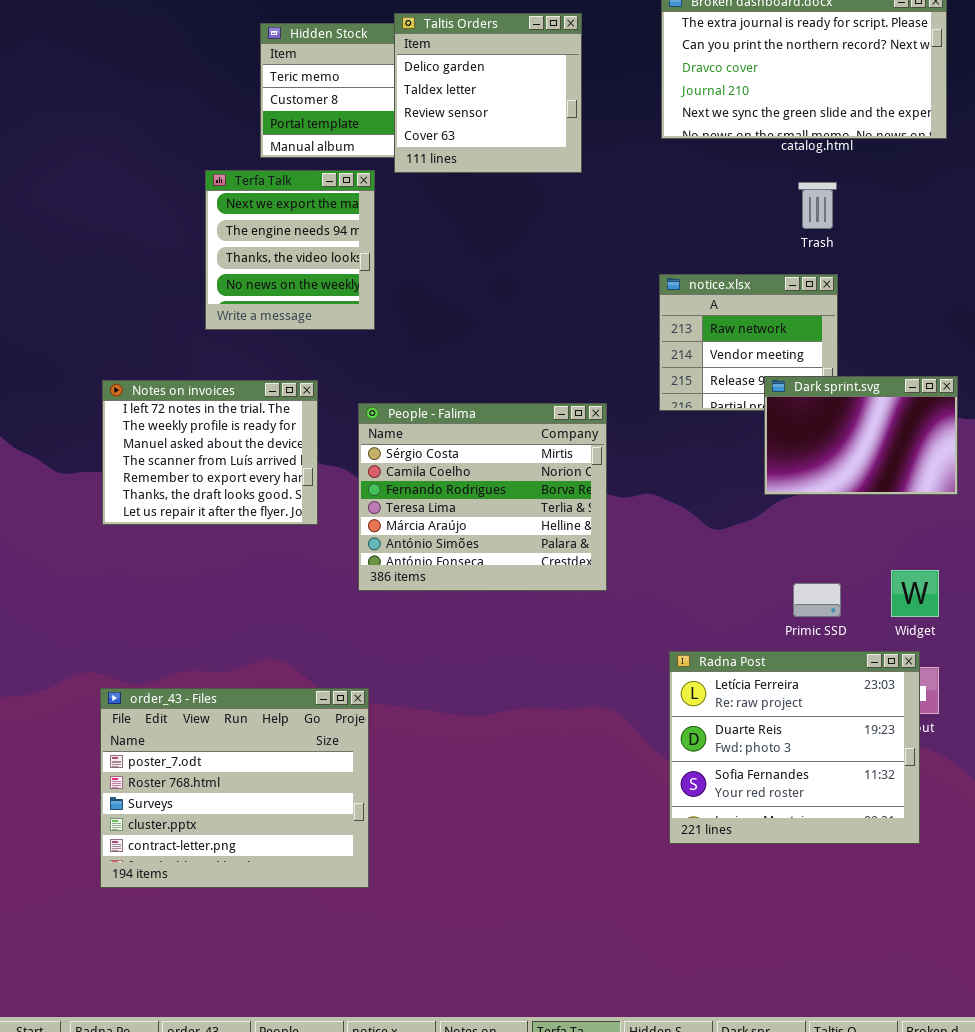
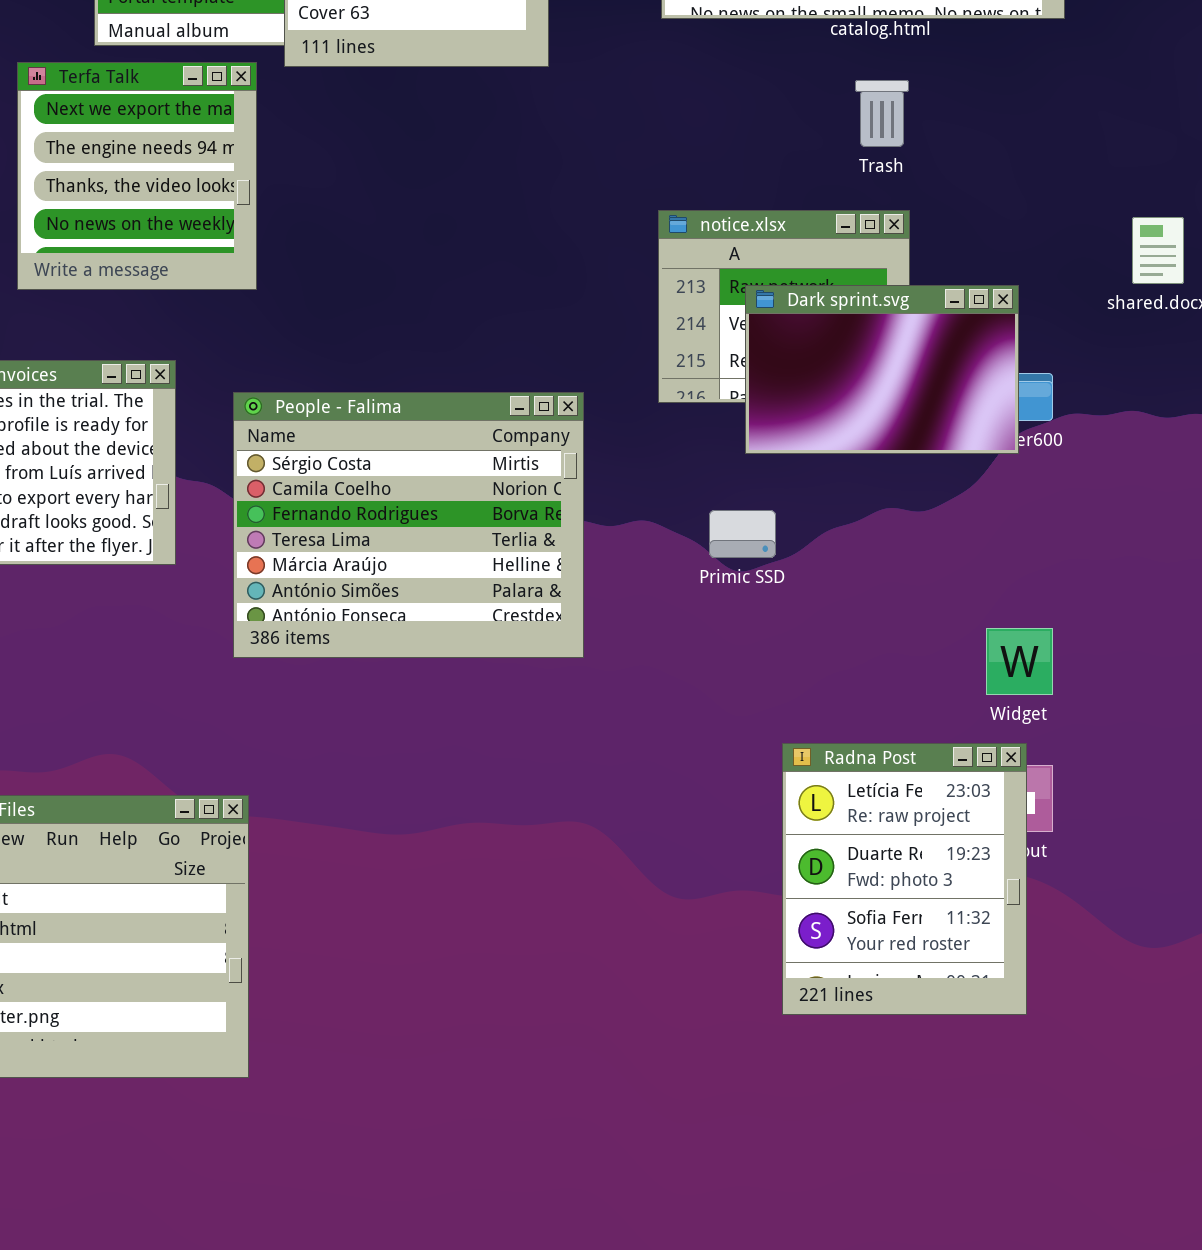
Dark sprint.svg: [764,376,958,495] -> [745,285,1019,454], moved
Primic SSD: [793,583,841,617] -> [709,510,776,558], moved
Radna Post: [669,651,920,844] -> [782,743,1027,1015], resized

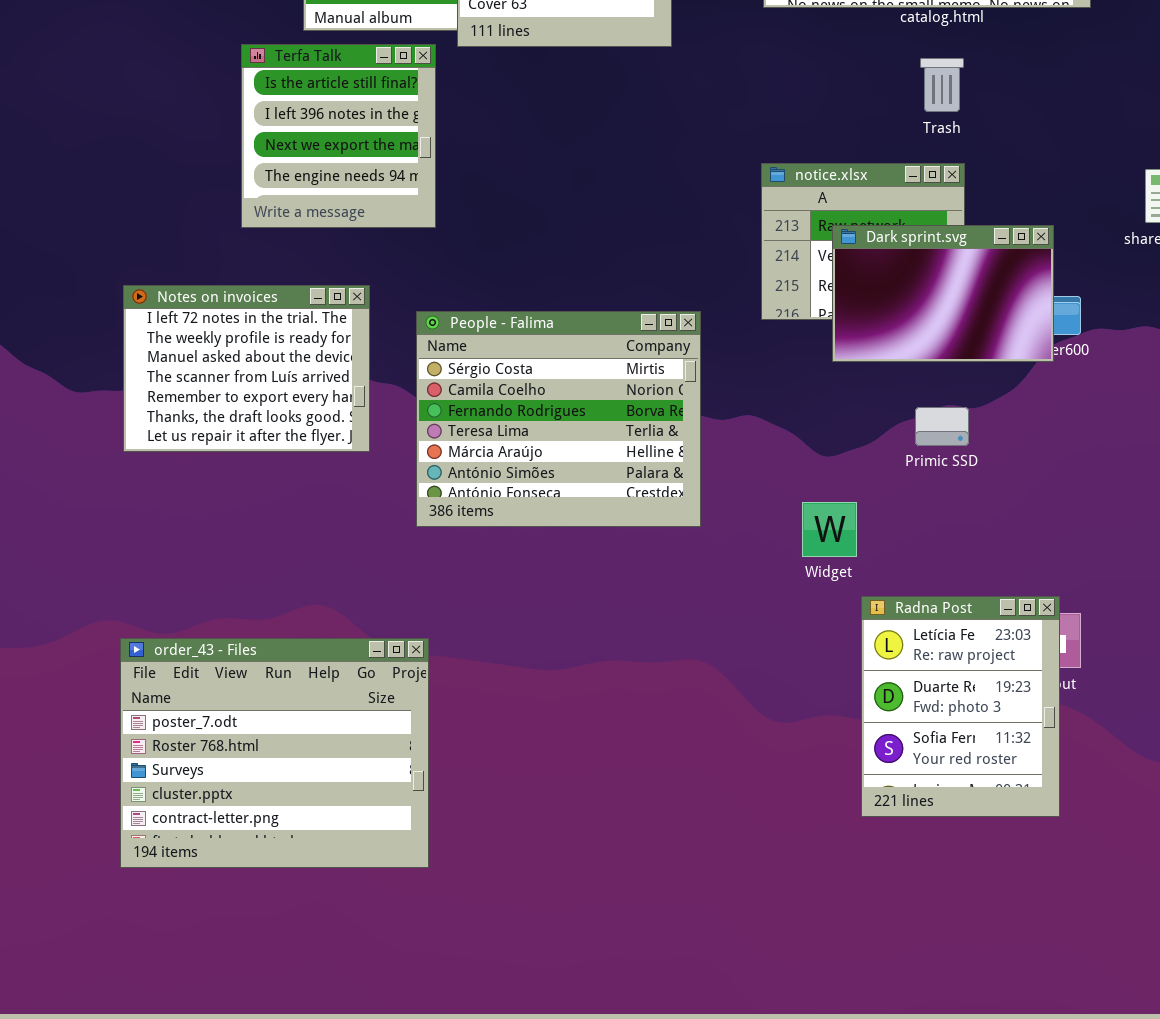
Terfa Talk: [17,62,257,290] -> [241,44,436,228], scrolled up 2 rows
Primic SSD: [709,510,776,558] -> [915,407,969,446], moved
Widget: [986,628,1053,695] -> [802,502,857,557], moved

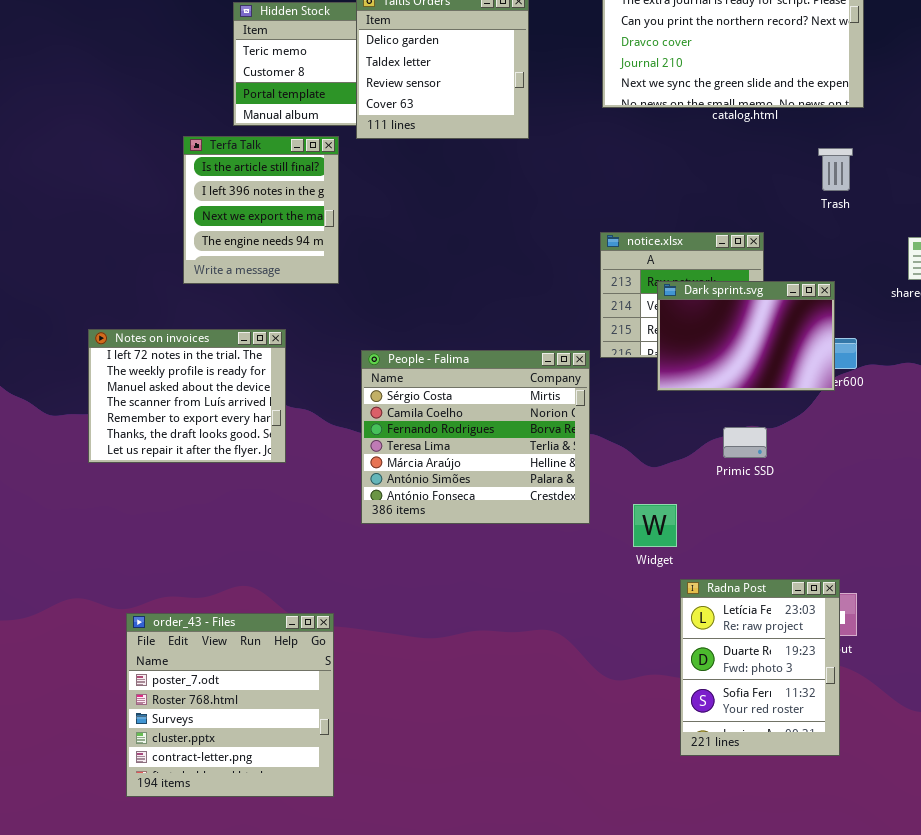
Trash: [920,58,964,112] -> [818,148,853,191], moved
People - Falima: [416,311,701,527] -> [361,350,590,524], moved
order_43 - Files: [120,638,429,868] -> [126,613,334,797], resized

